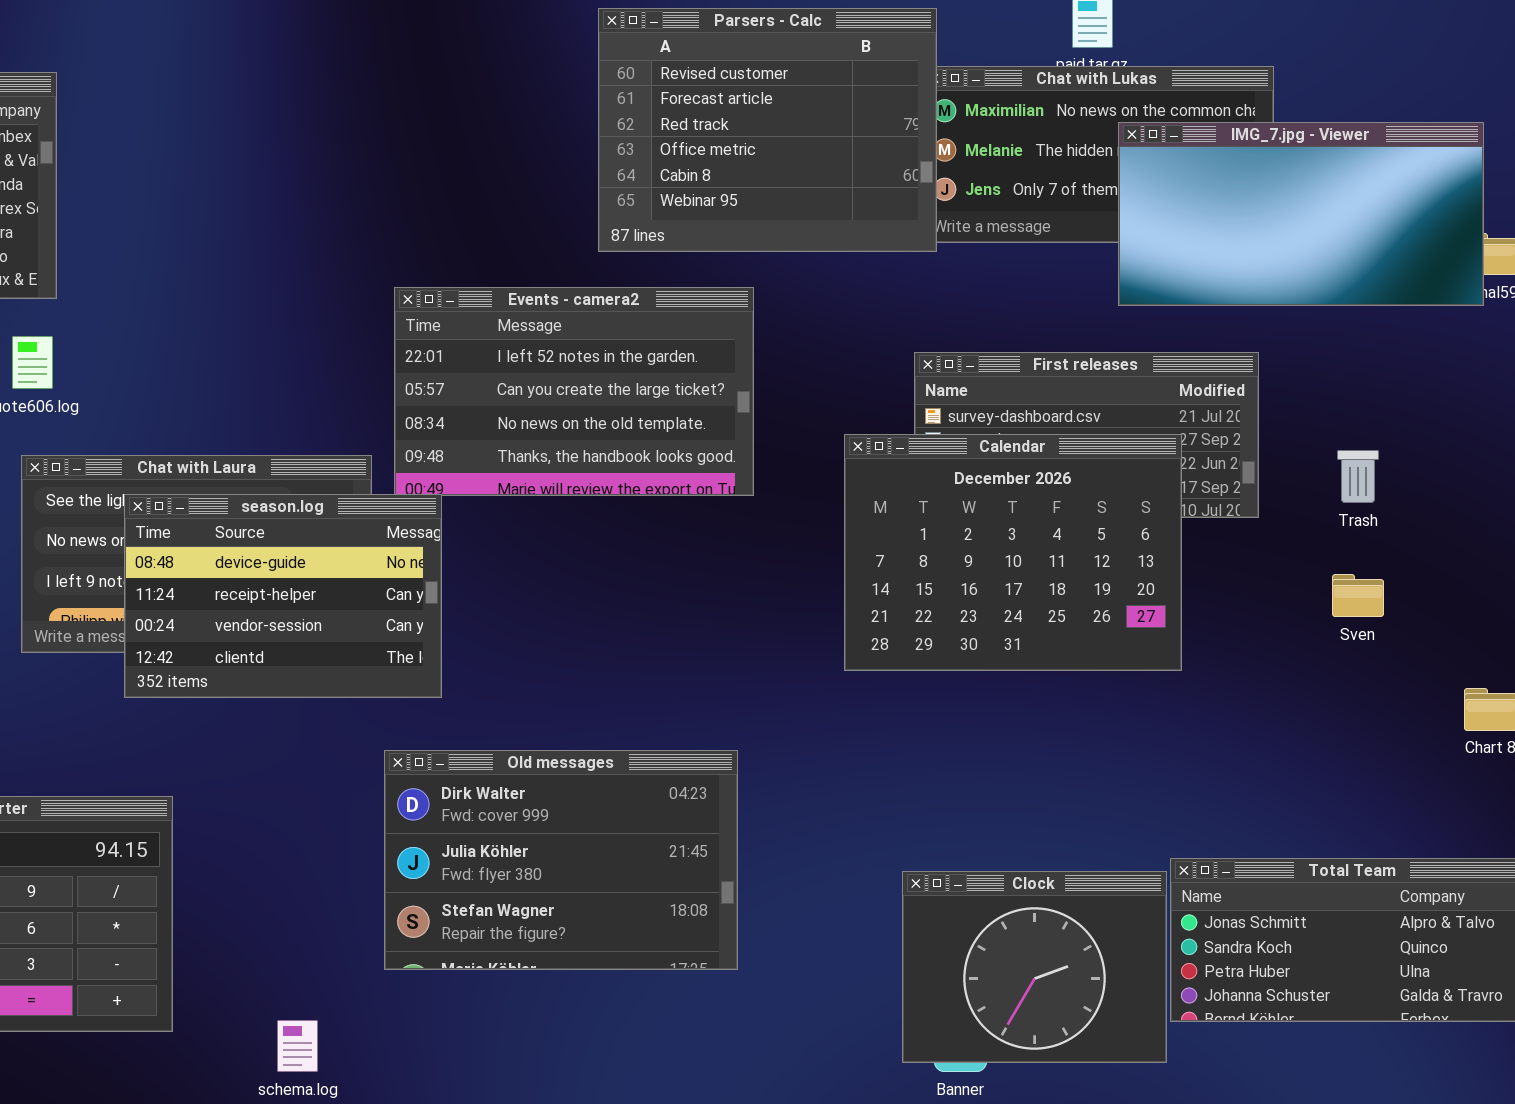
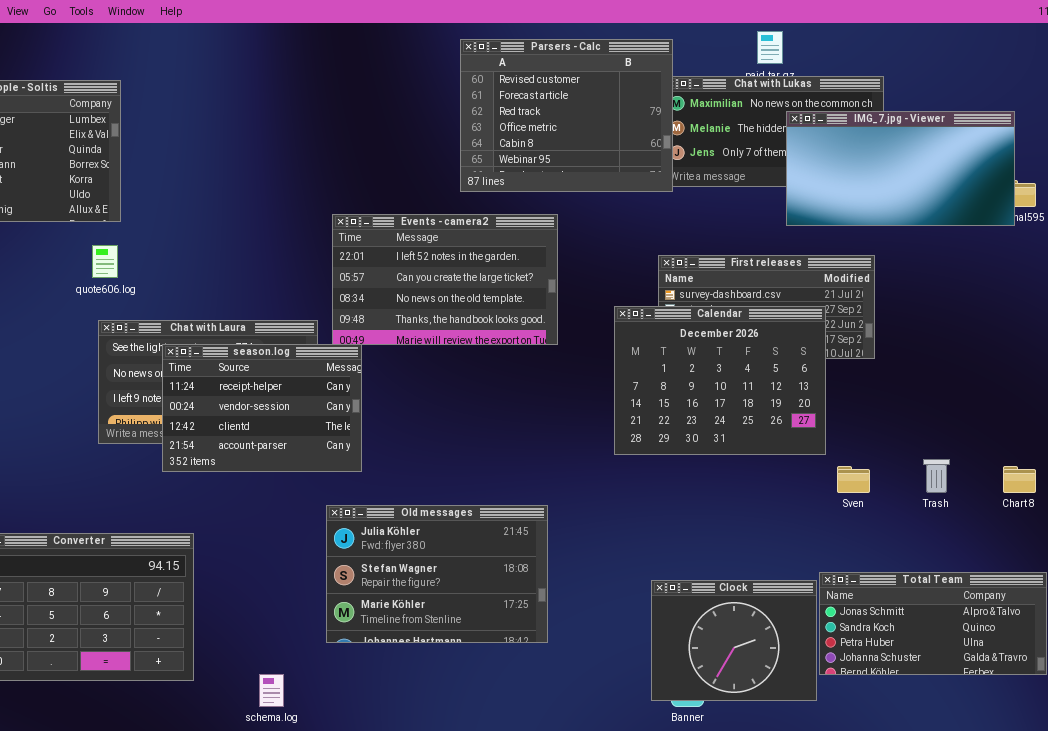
Trash: [1337,450,1379,503] -> [923,459,950,493], moved
season.log: [124,494,442,698] -> [162,344,362,472], scrolled down 1 row
Sven: [1332,574,1384,617] -> [837,466,870,493], moved
Old messages: [384,750,738,970] -> [326,505,548,643], scrolled down 1 row

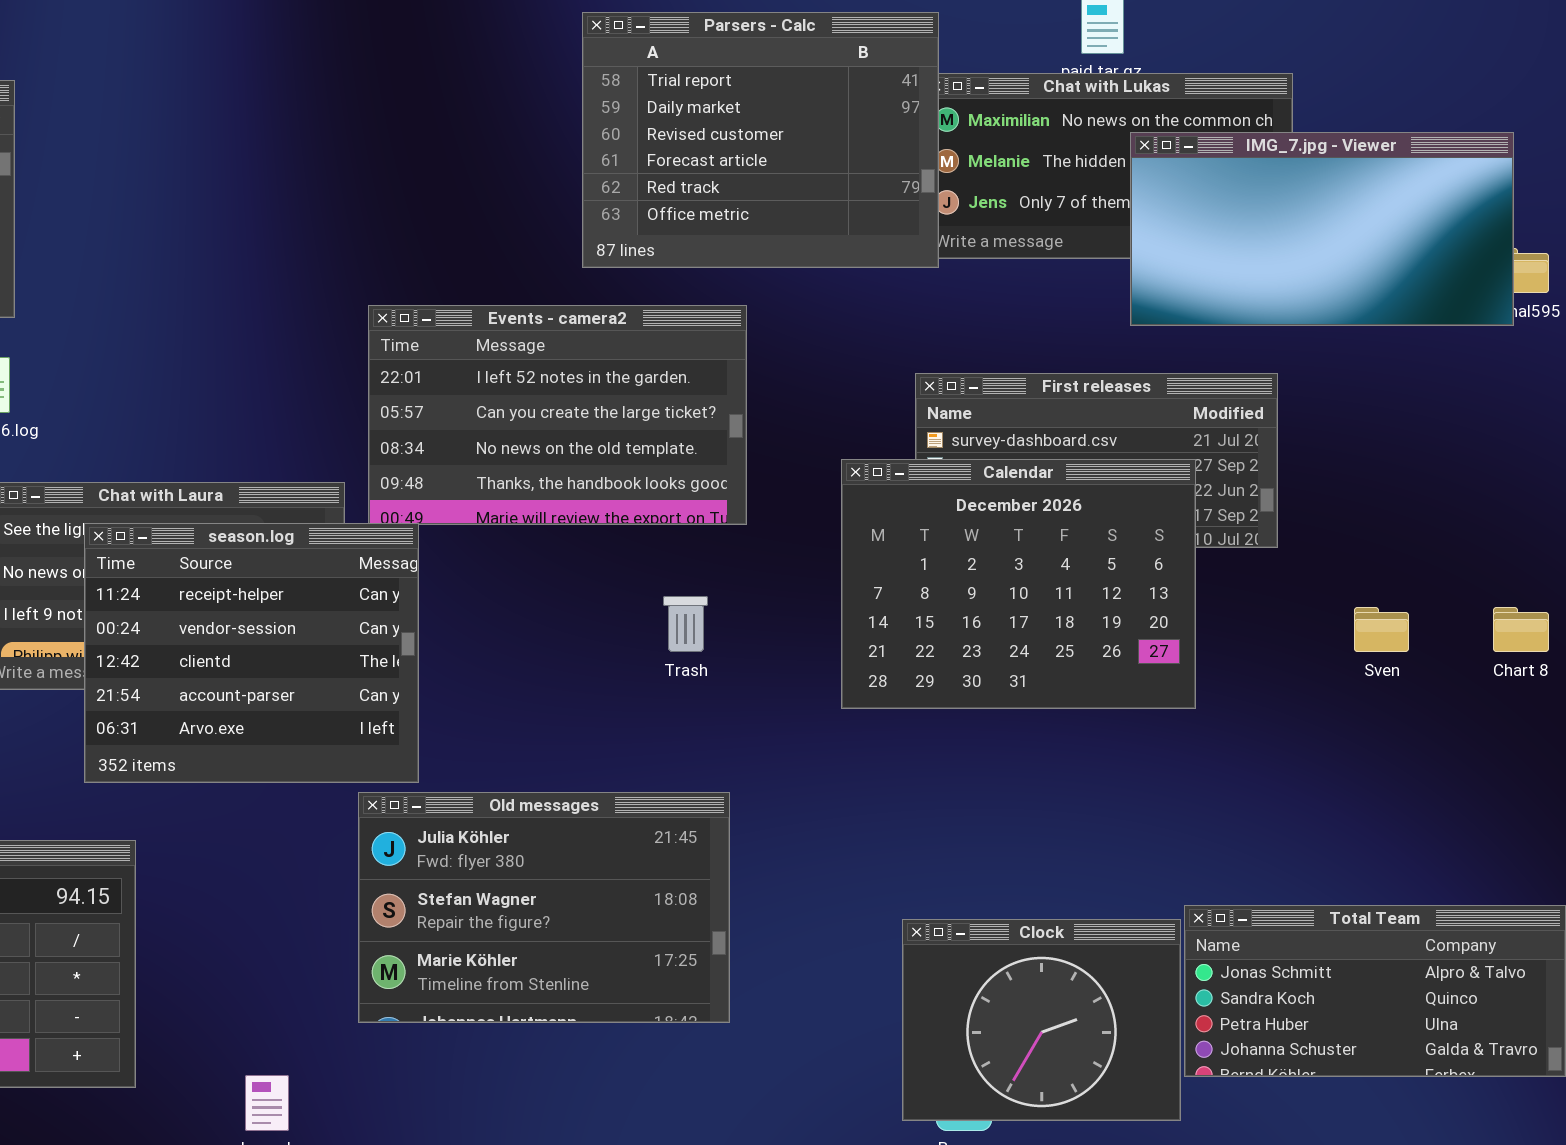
Parsers - Calc: [460,39,673,192] -> [582,12,939,268], scrolled up 2 rows
season.log: [162,344,362,472] -> [84,523,419,783], resized
Trash: [923,459,950,493] -> [663,596,708,652], moved
Sven: [837,466,870,493] -> [1354,607,1409,652], moved
Chart 8: [1003,466,1036,493] -> [1493,607,1549,652], moved

